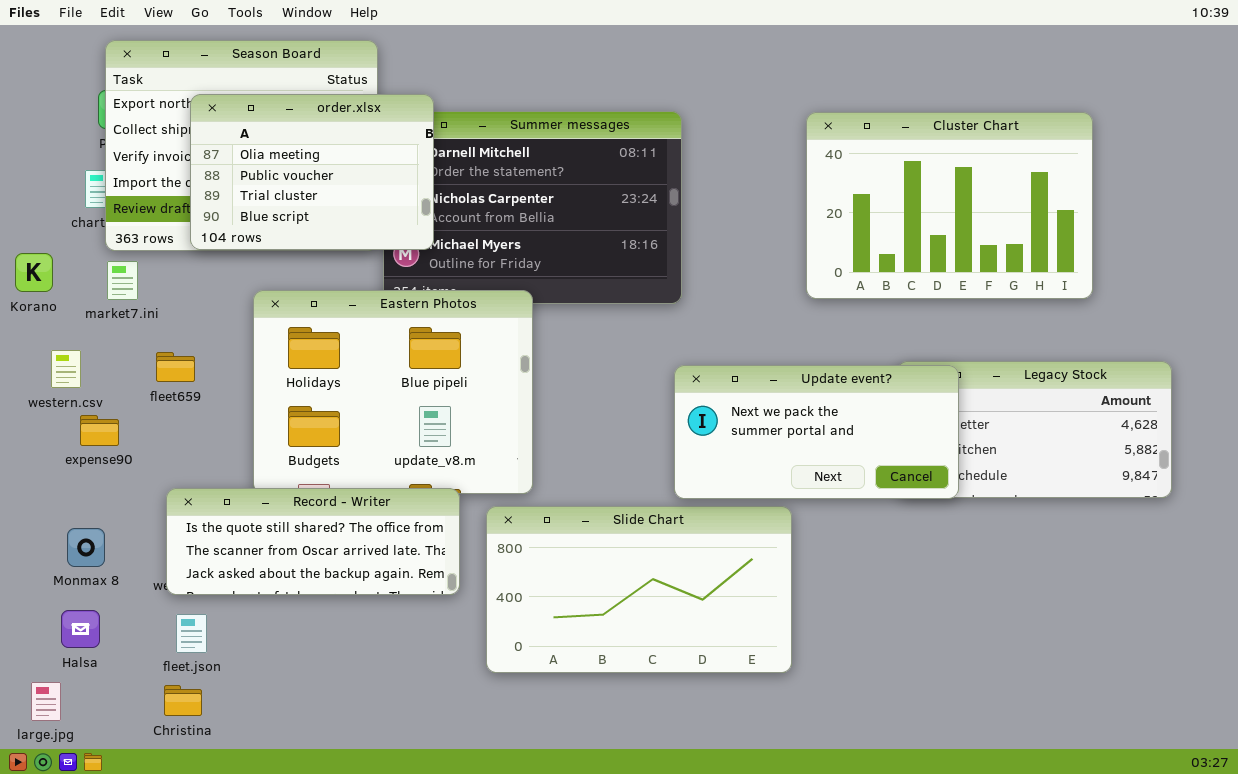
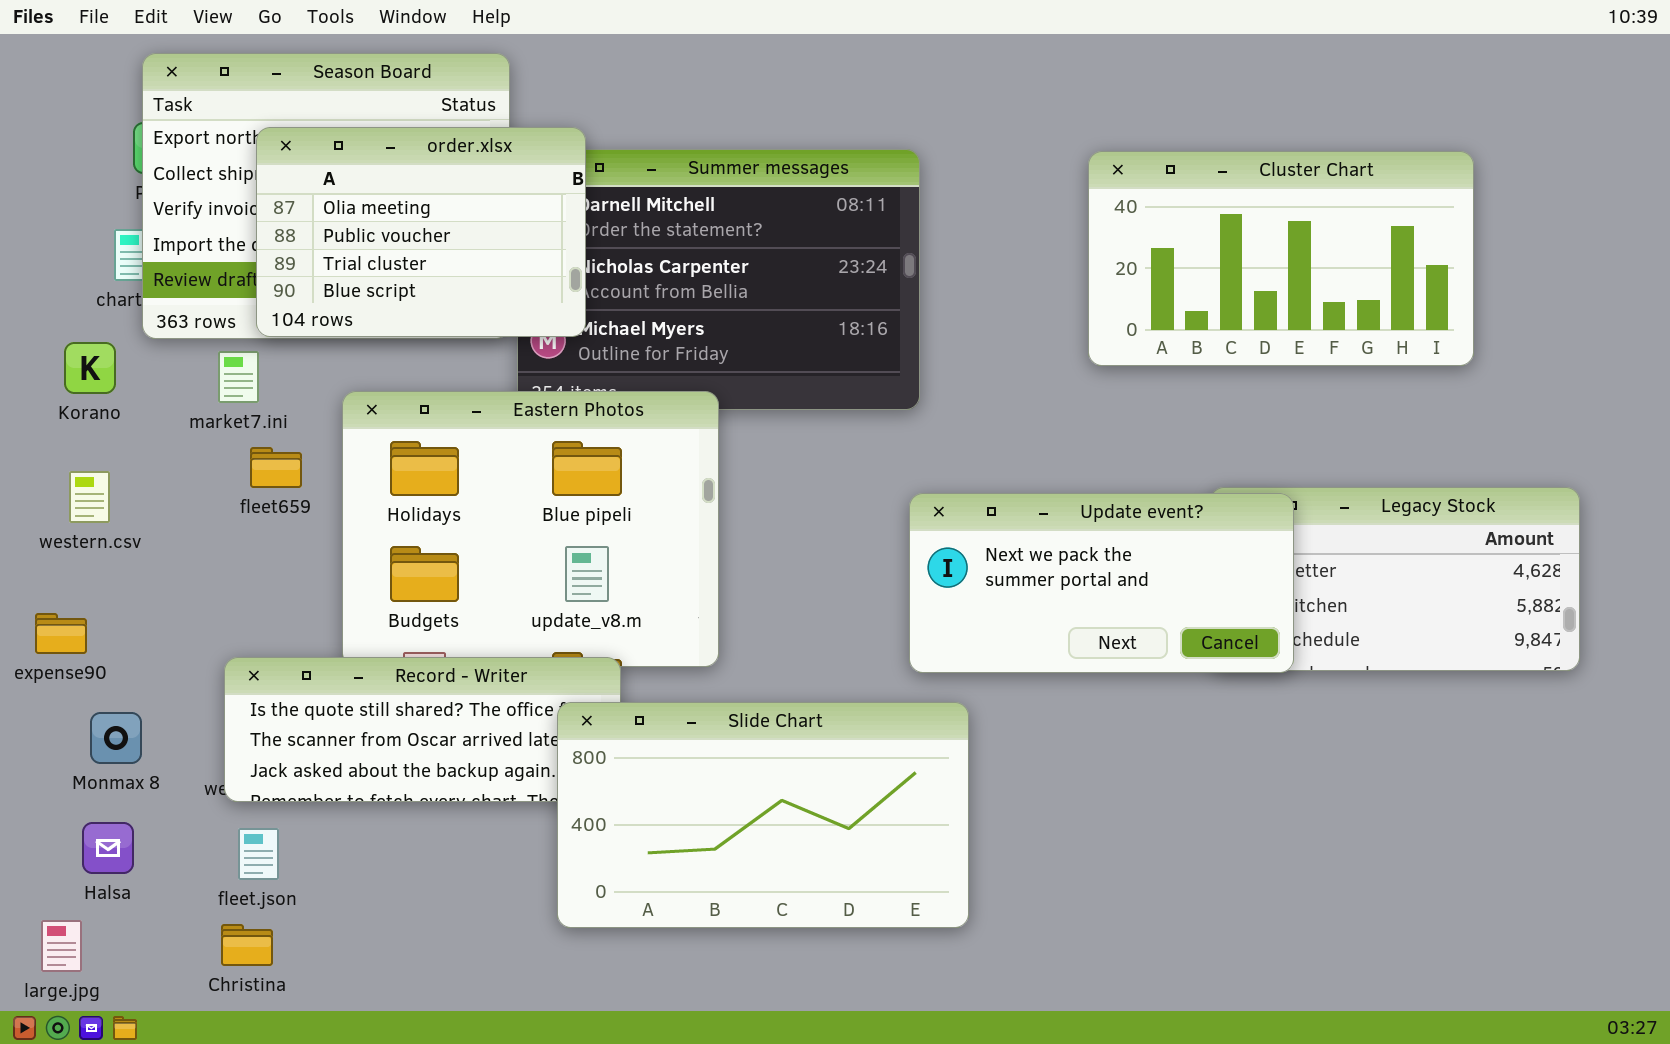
Cluster Chart: [806,112,1093,299] -> [1088,151,1474,366], resized
Korano: [15,253,53,292] -> [64,342,116,394], moved
market7.ini: [107,261,138,300] -> [218,351,259,403], moved
fleet659: [156,352,195,382] -> [250,447,302,488], moved
expense90: [80,415,119,446] -> [35,613,87,654], moved
Slide Chart: [486,506,792,673] -> [557,702,969,928], moved

